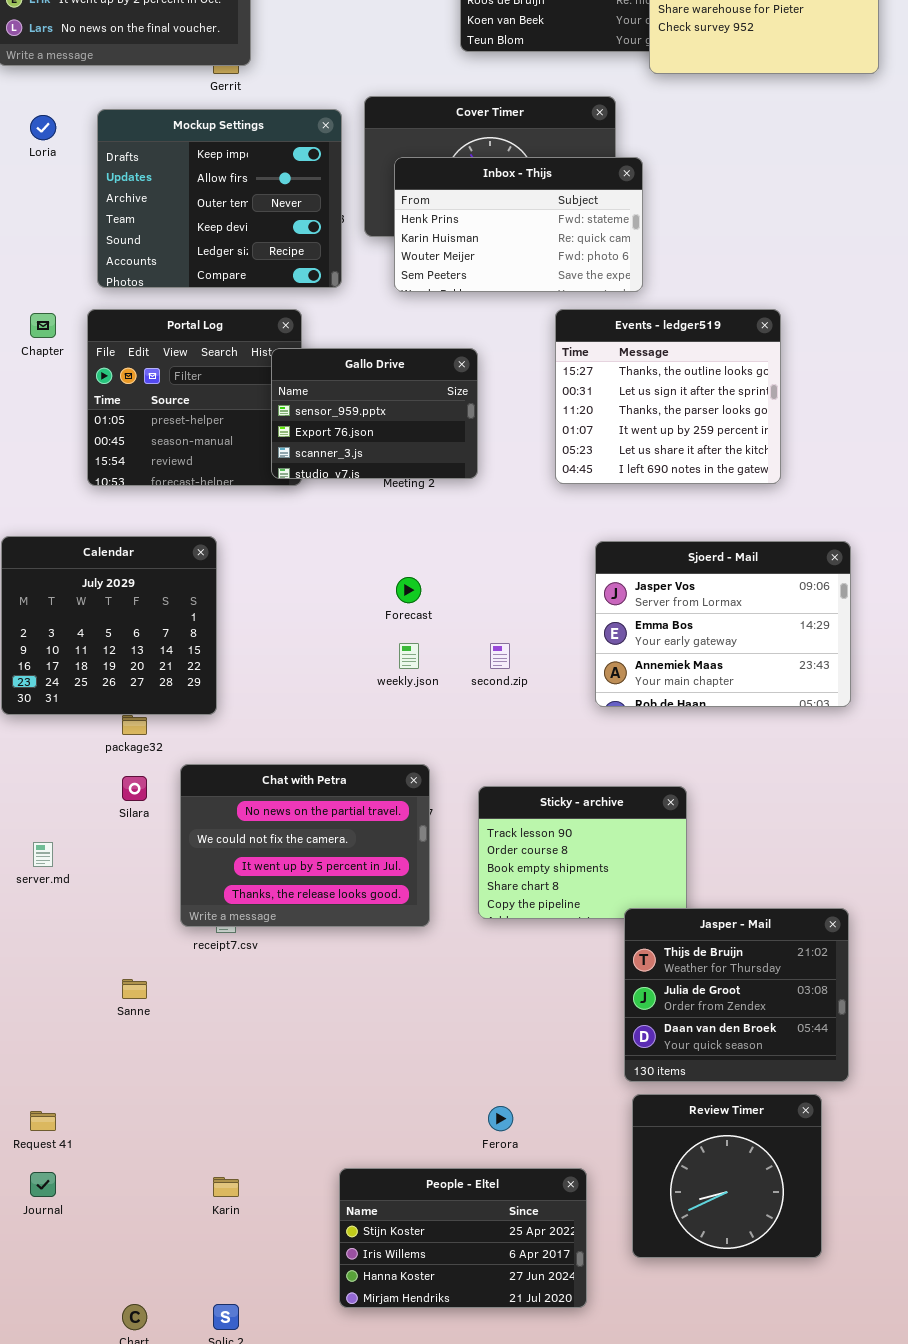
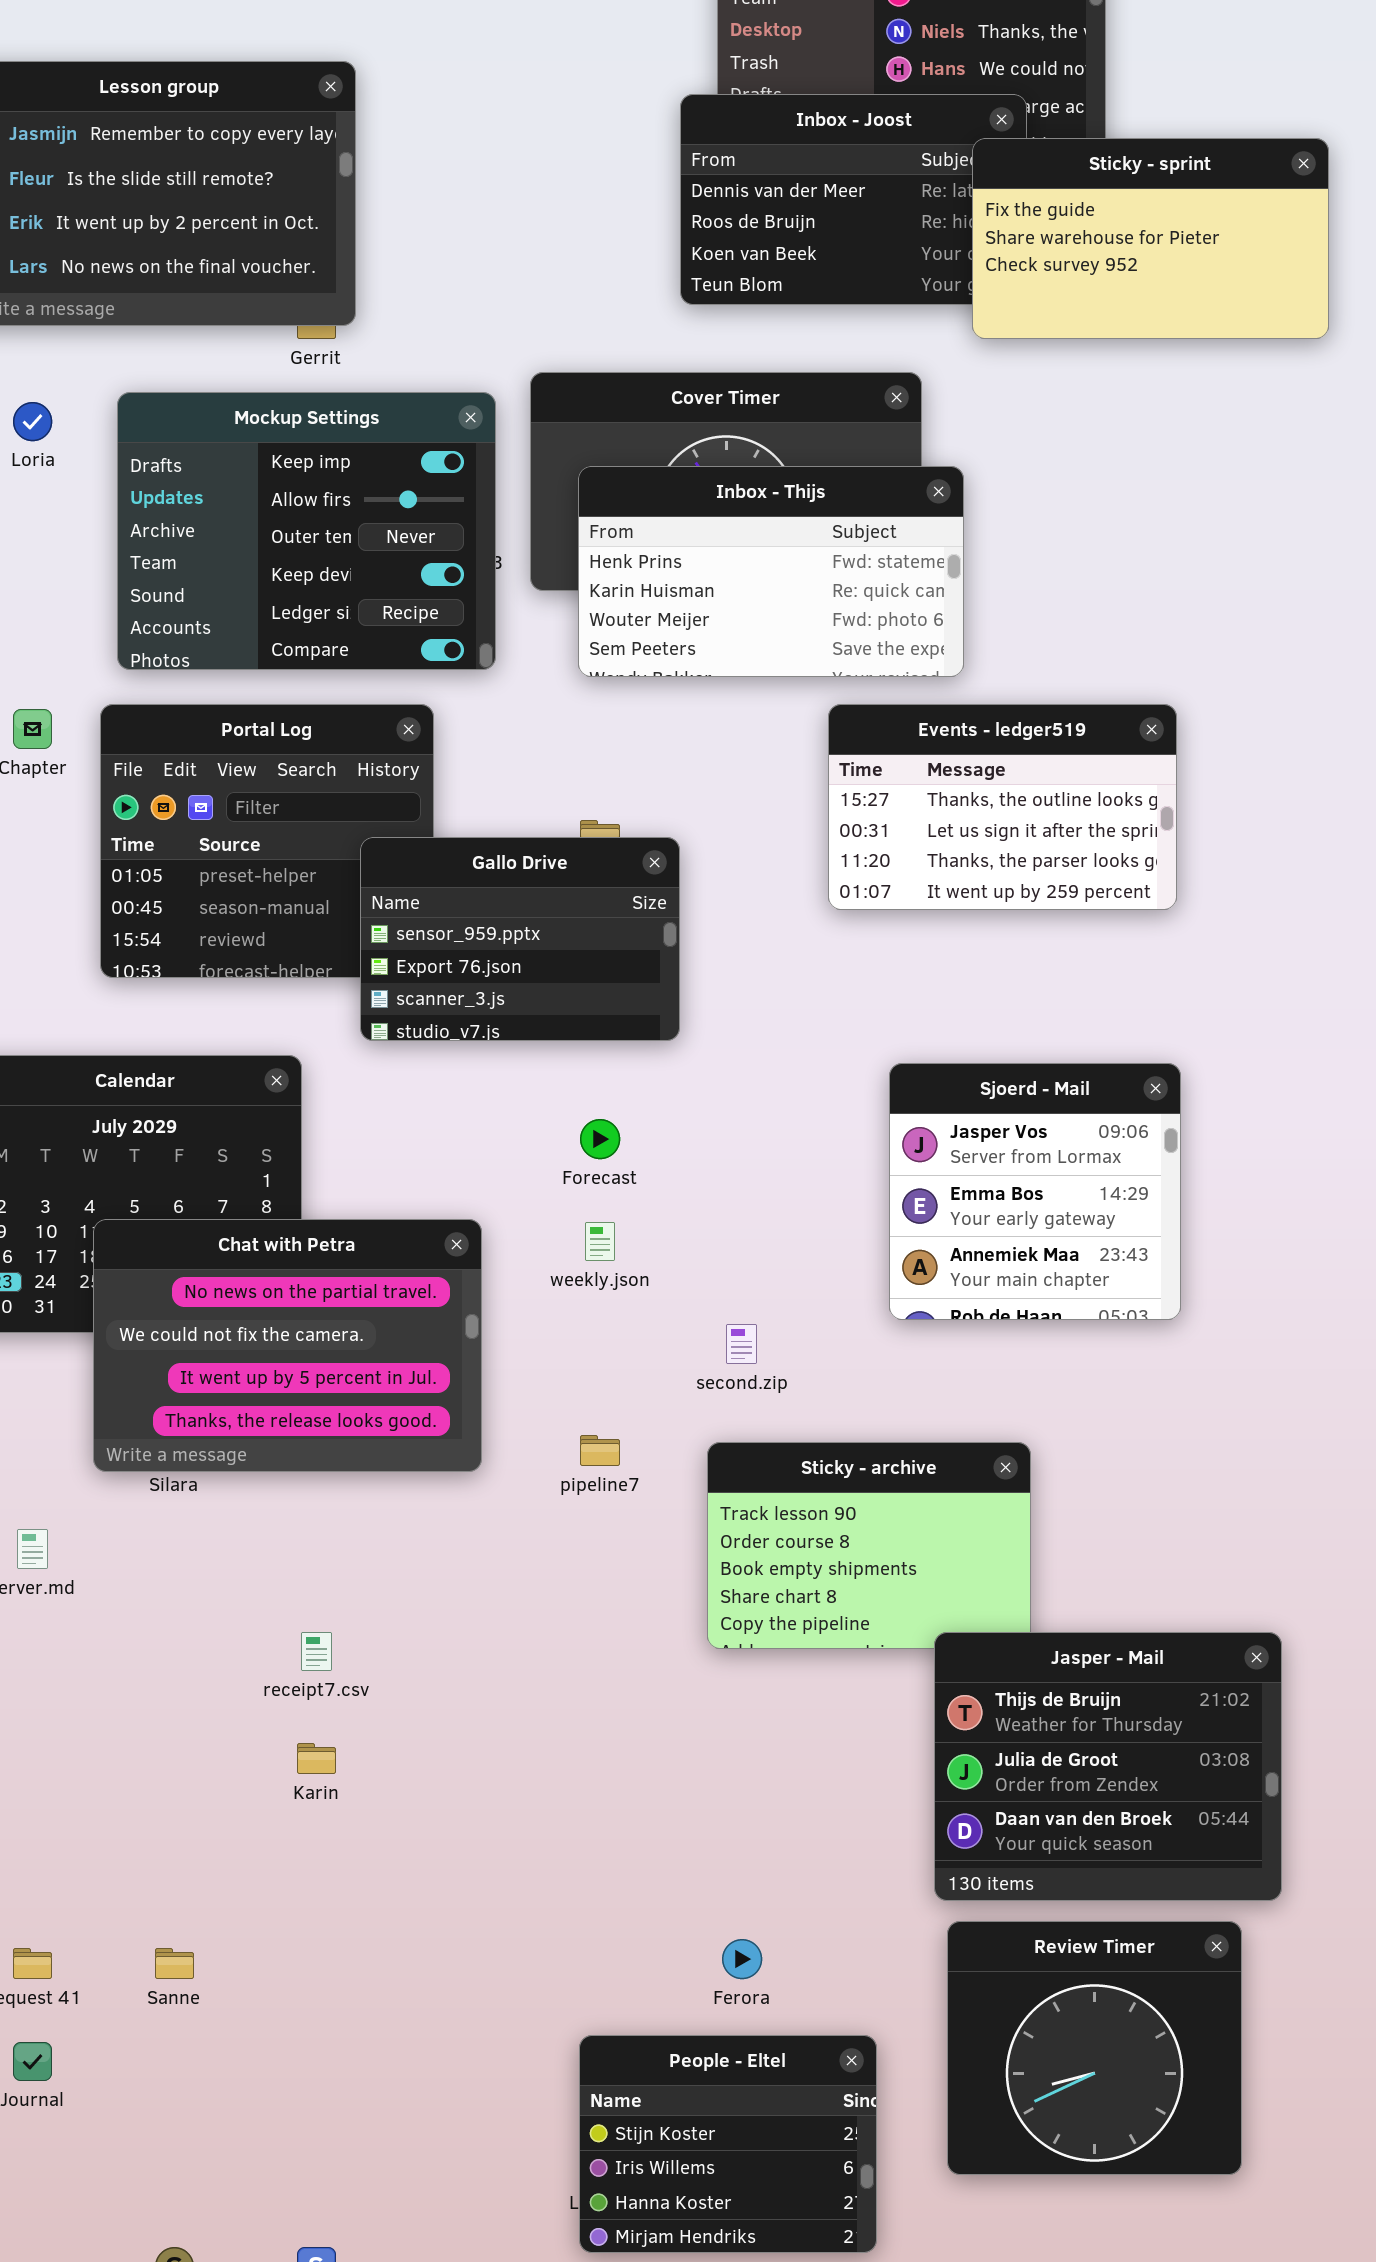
Events - ledger519: [555,309,781,484] -> [828,704,1177,910], resized
Gallo Drive: [271,348,478,479] -> [360,837,680,1041], moved
Sjoerd - Mail: [595,541,851,707] -> [889,1063,1181,1320], resized
second.zip: [490,643,510,669] -> [726,1324,757,1364], moved
Chat with Petra: [180,764,430,927] -> [93,1219,482,1472], moved
Sanne: [122,979,147,999] -> [155,1948,194,1979], moved
People - Eltel: [339,1168,587,1308] -> [579,2035,877,2253], resized
Karin: [213,1177,239,1197] -> [297,1743,336,1774], moved

